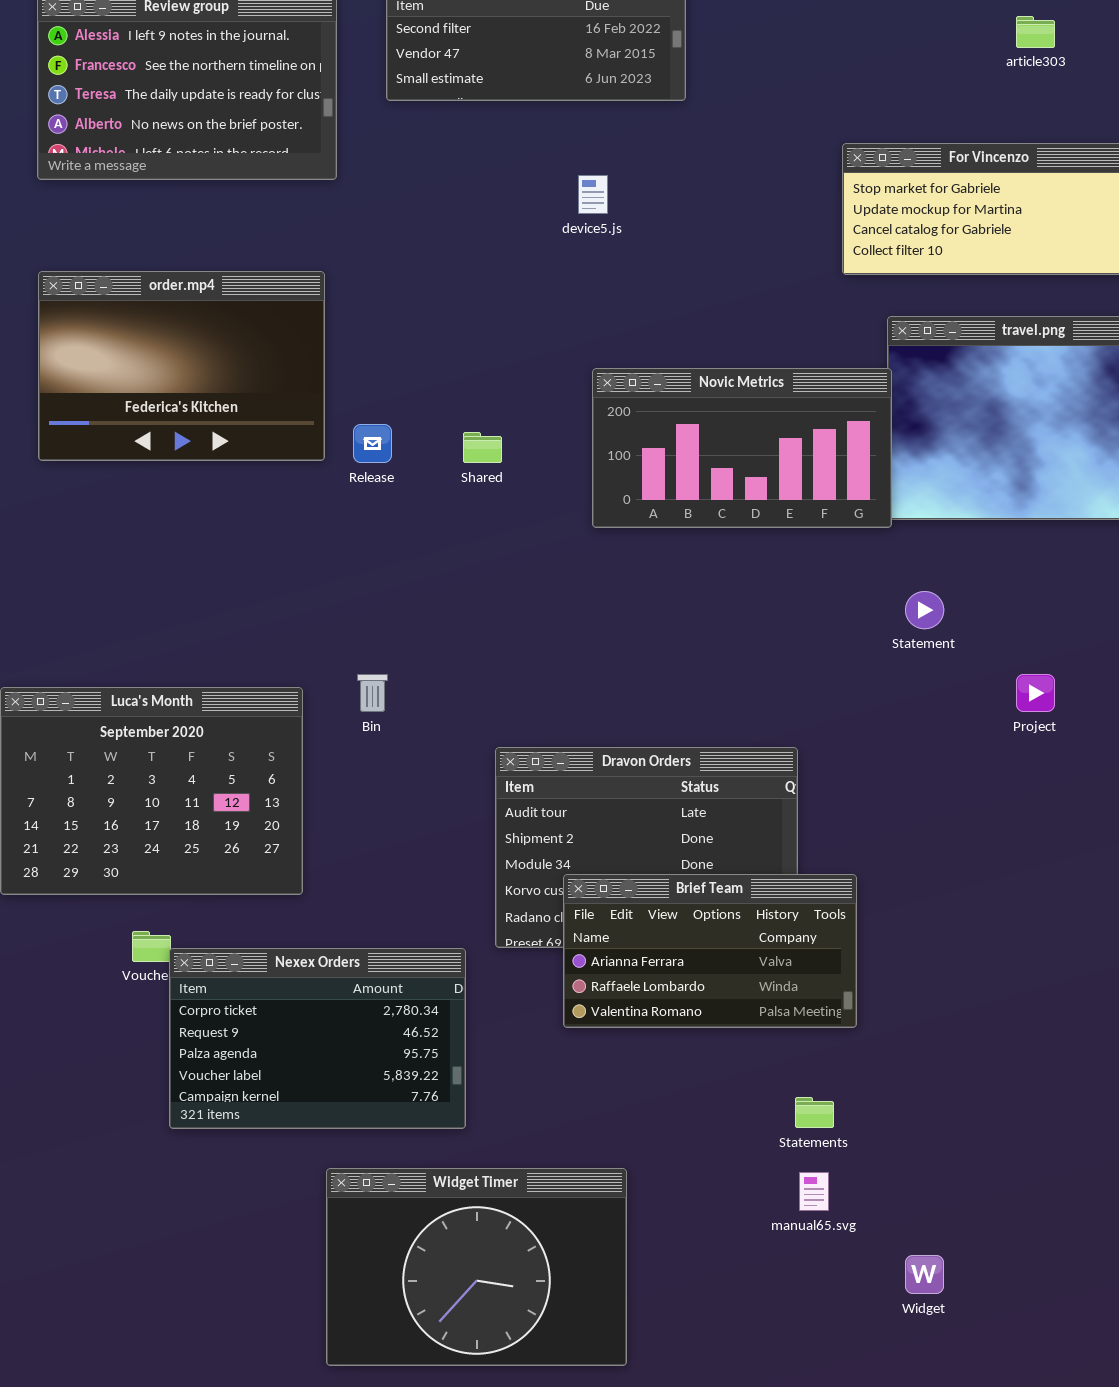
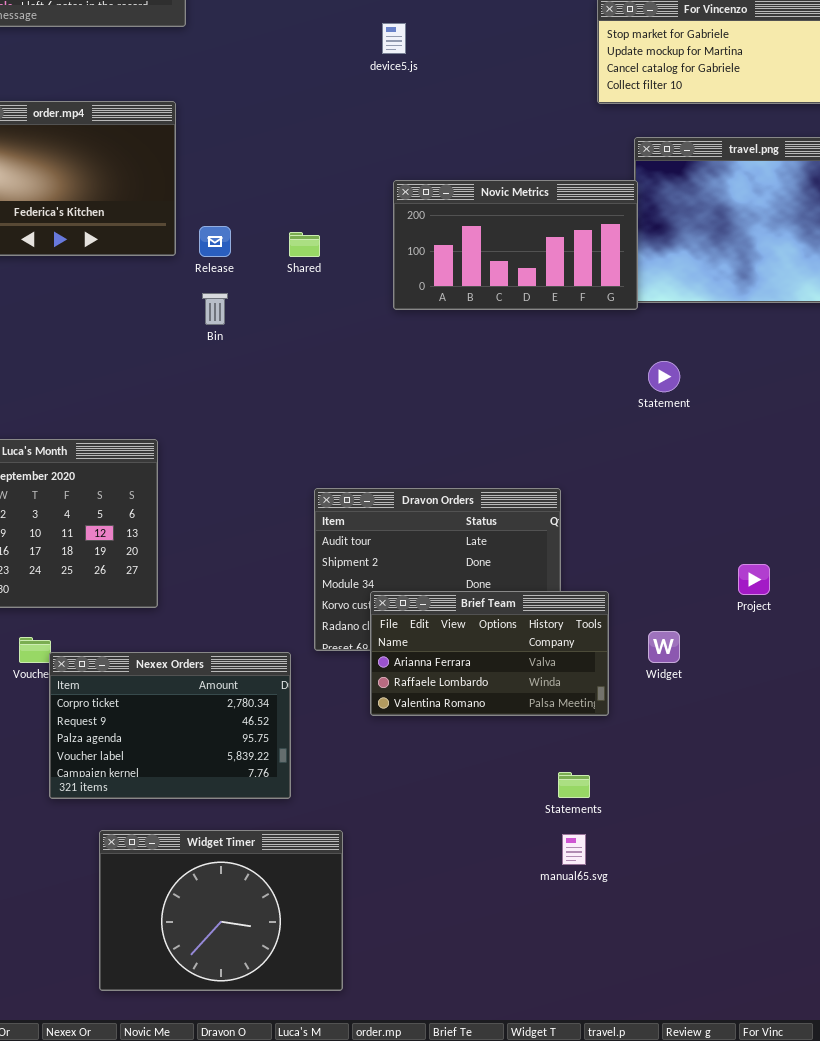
Bin: [357,674,388,712] -> [202,293,228,325], moved
Project: [1016,674,1055,712] -> [738,564,770,595], moved
Widget Timer: [326,1168,627,1366] -> [99,830,343,991], moved
Widget: [905,1255,944,1294] -> [648,631,680,663], moved

